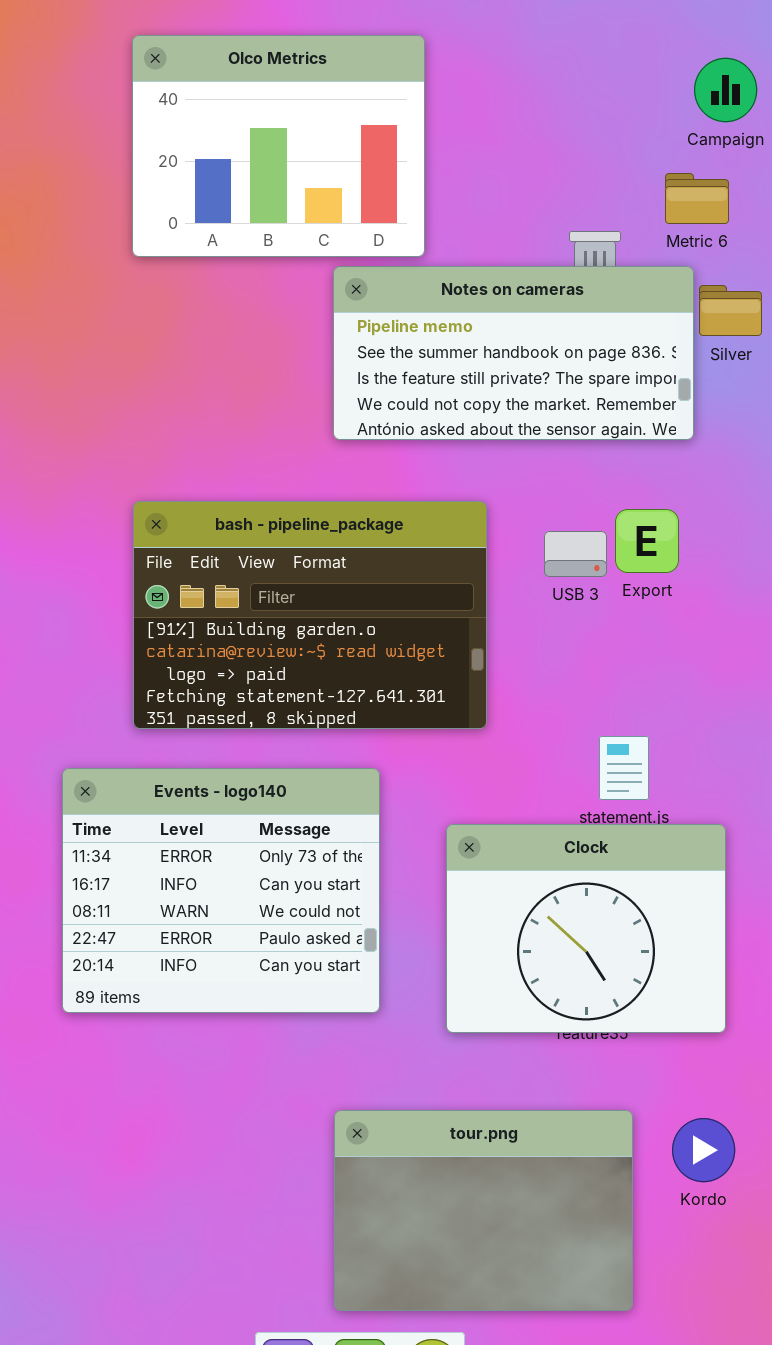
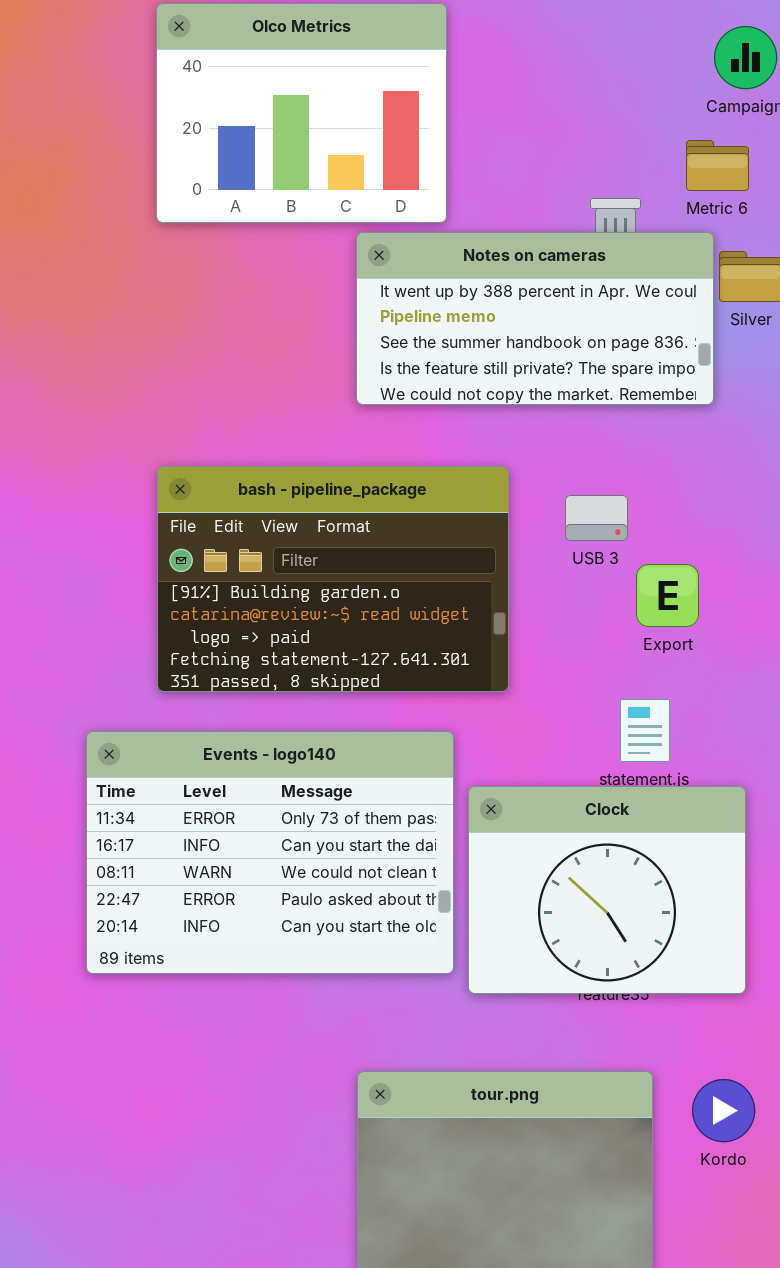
Notes on cameras: [333,266,694,440] -> [356,232,714,405], scrolled up 1 row
Export: [615,509,679,573] -> [636,564,699,627], moved
Events - logo140: [62,768,380,1013] -> [86,731,454,974], resized

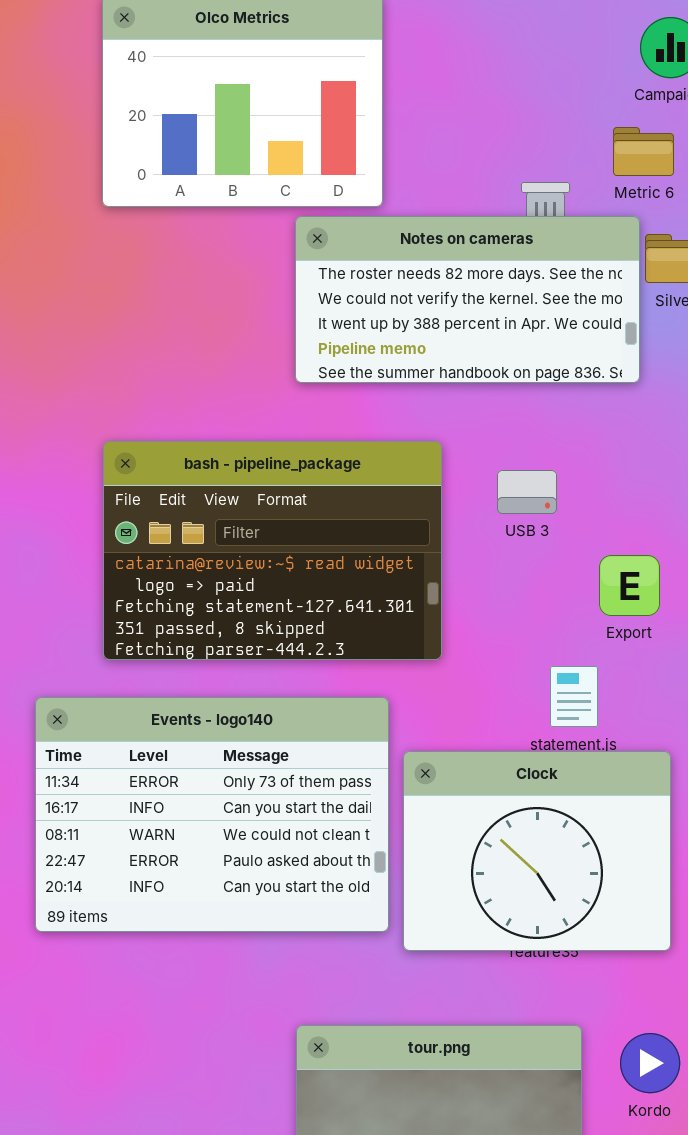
Notes on cameras: [356,232,714,405] -> [295,216,640,383], scrolled up 2 rows
bash - pipeline_package: [157,466,509,692] -> [103,441,442,660], scrolled down 1 row
Export: [636,564,699,627] -> [599,555,660,616], moved

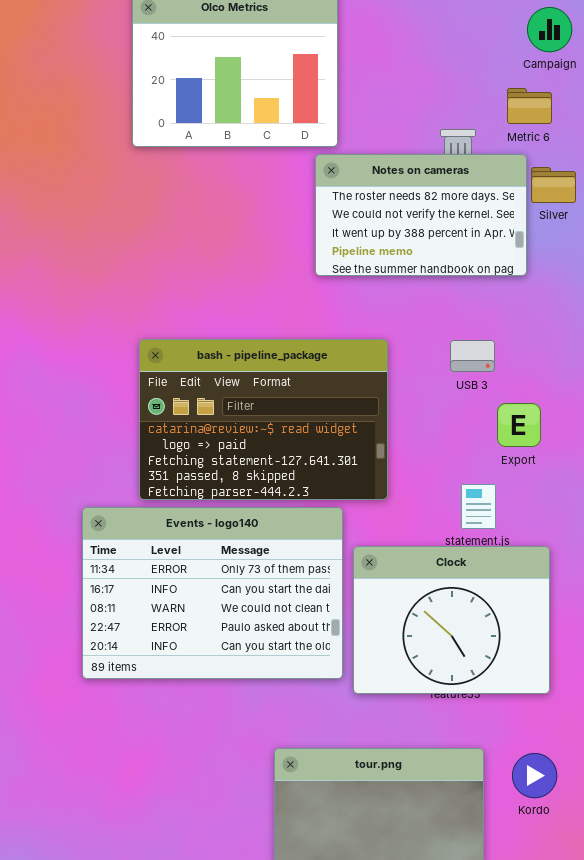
Notes on cameras: [295,216,640,383] -> [315,154,527,276], resized
bash - pipeline_package: [103,441,442,660] -> [139,339,388,500], moved
USB 3: [497,470,557,514] -> [450,340,495,372], moved

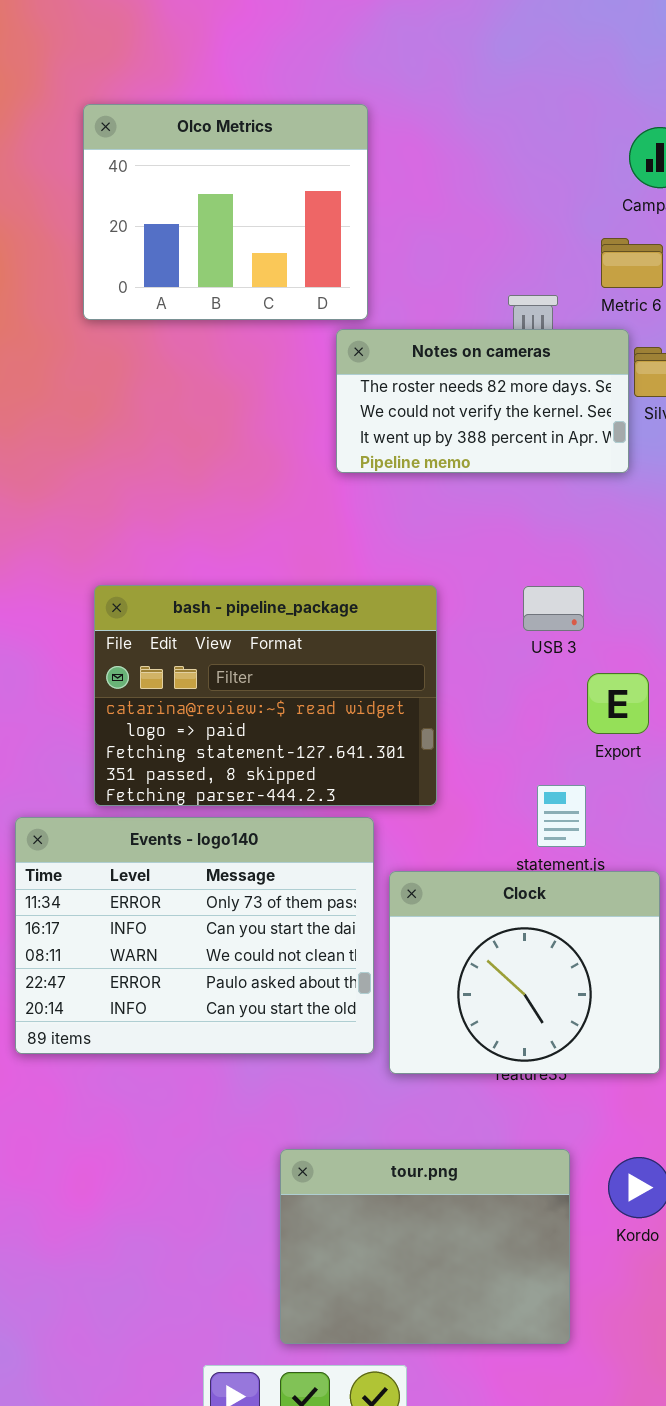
Notes on cameras: [315,154,527,276] -> [336,329,629,473], resized

